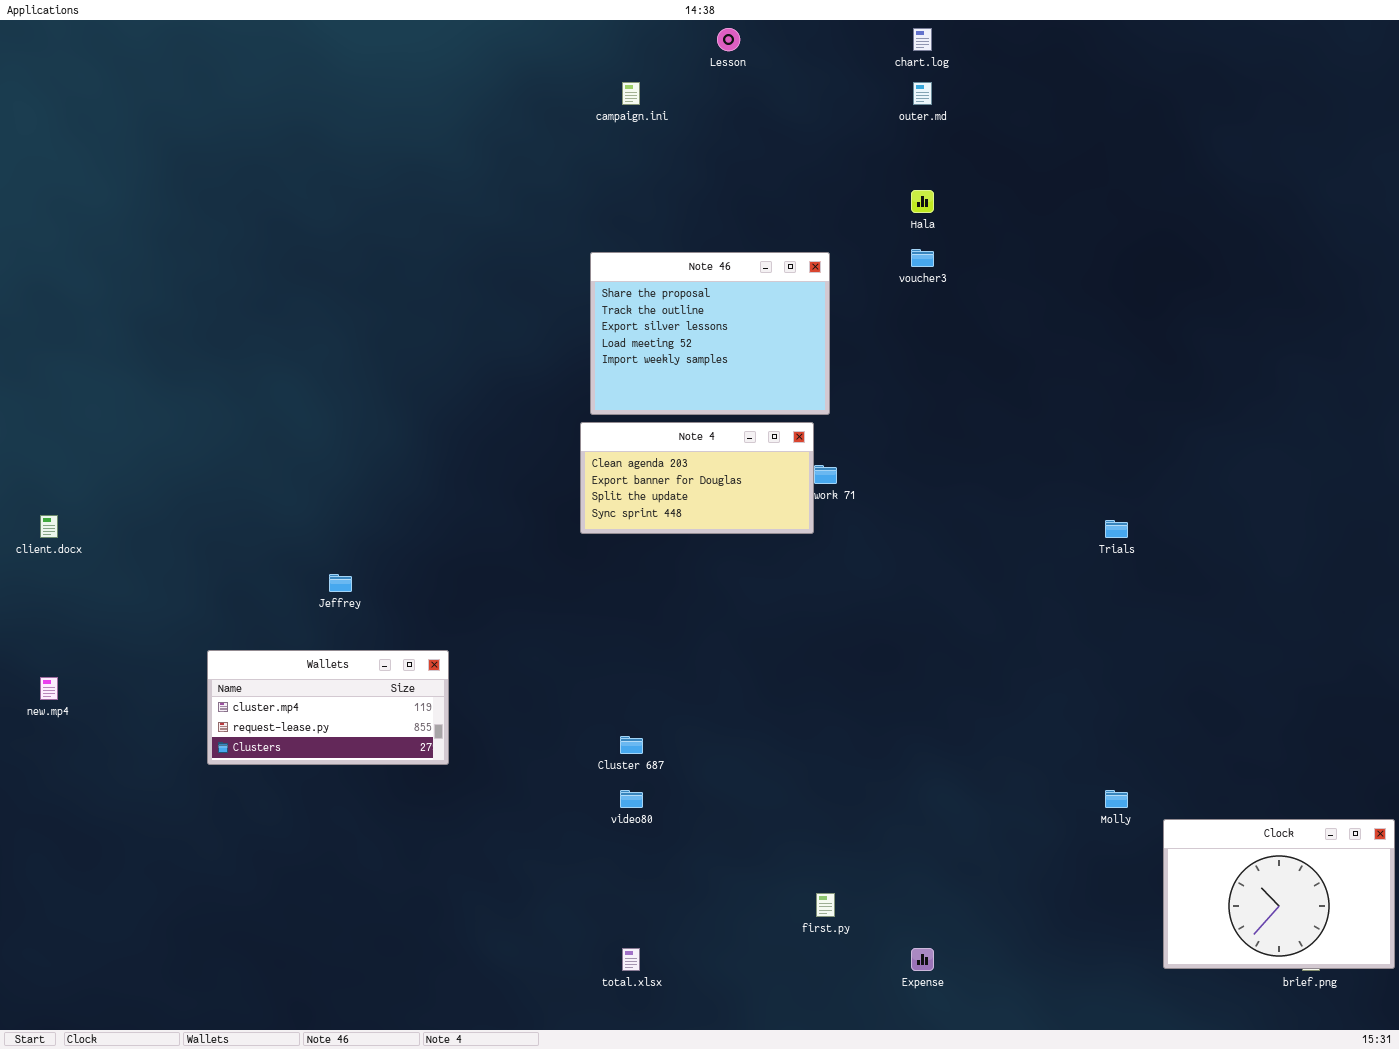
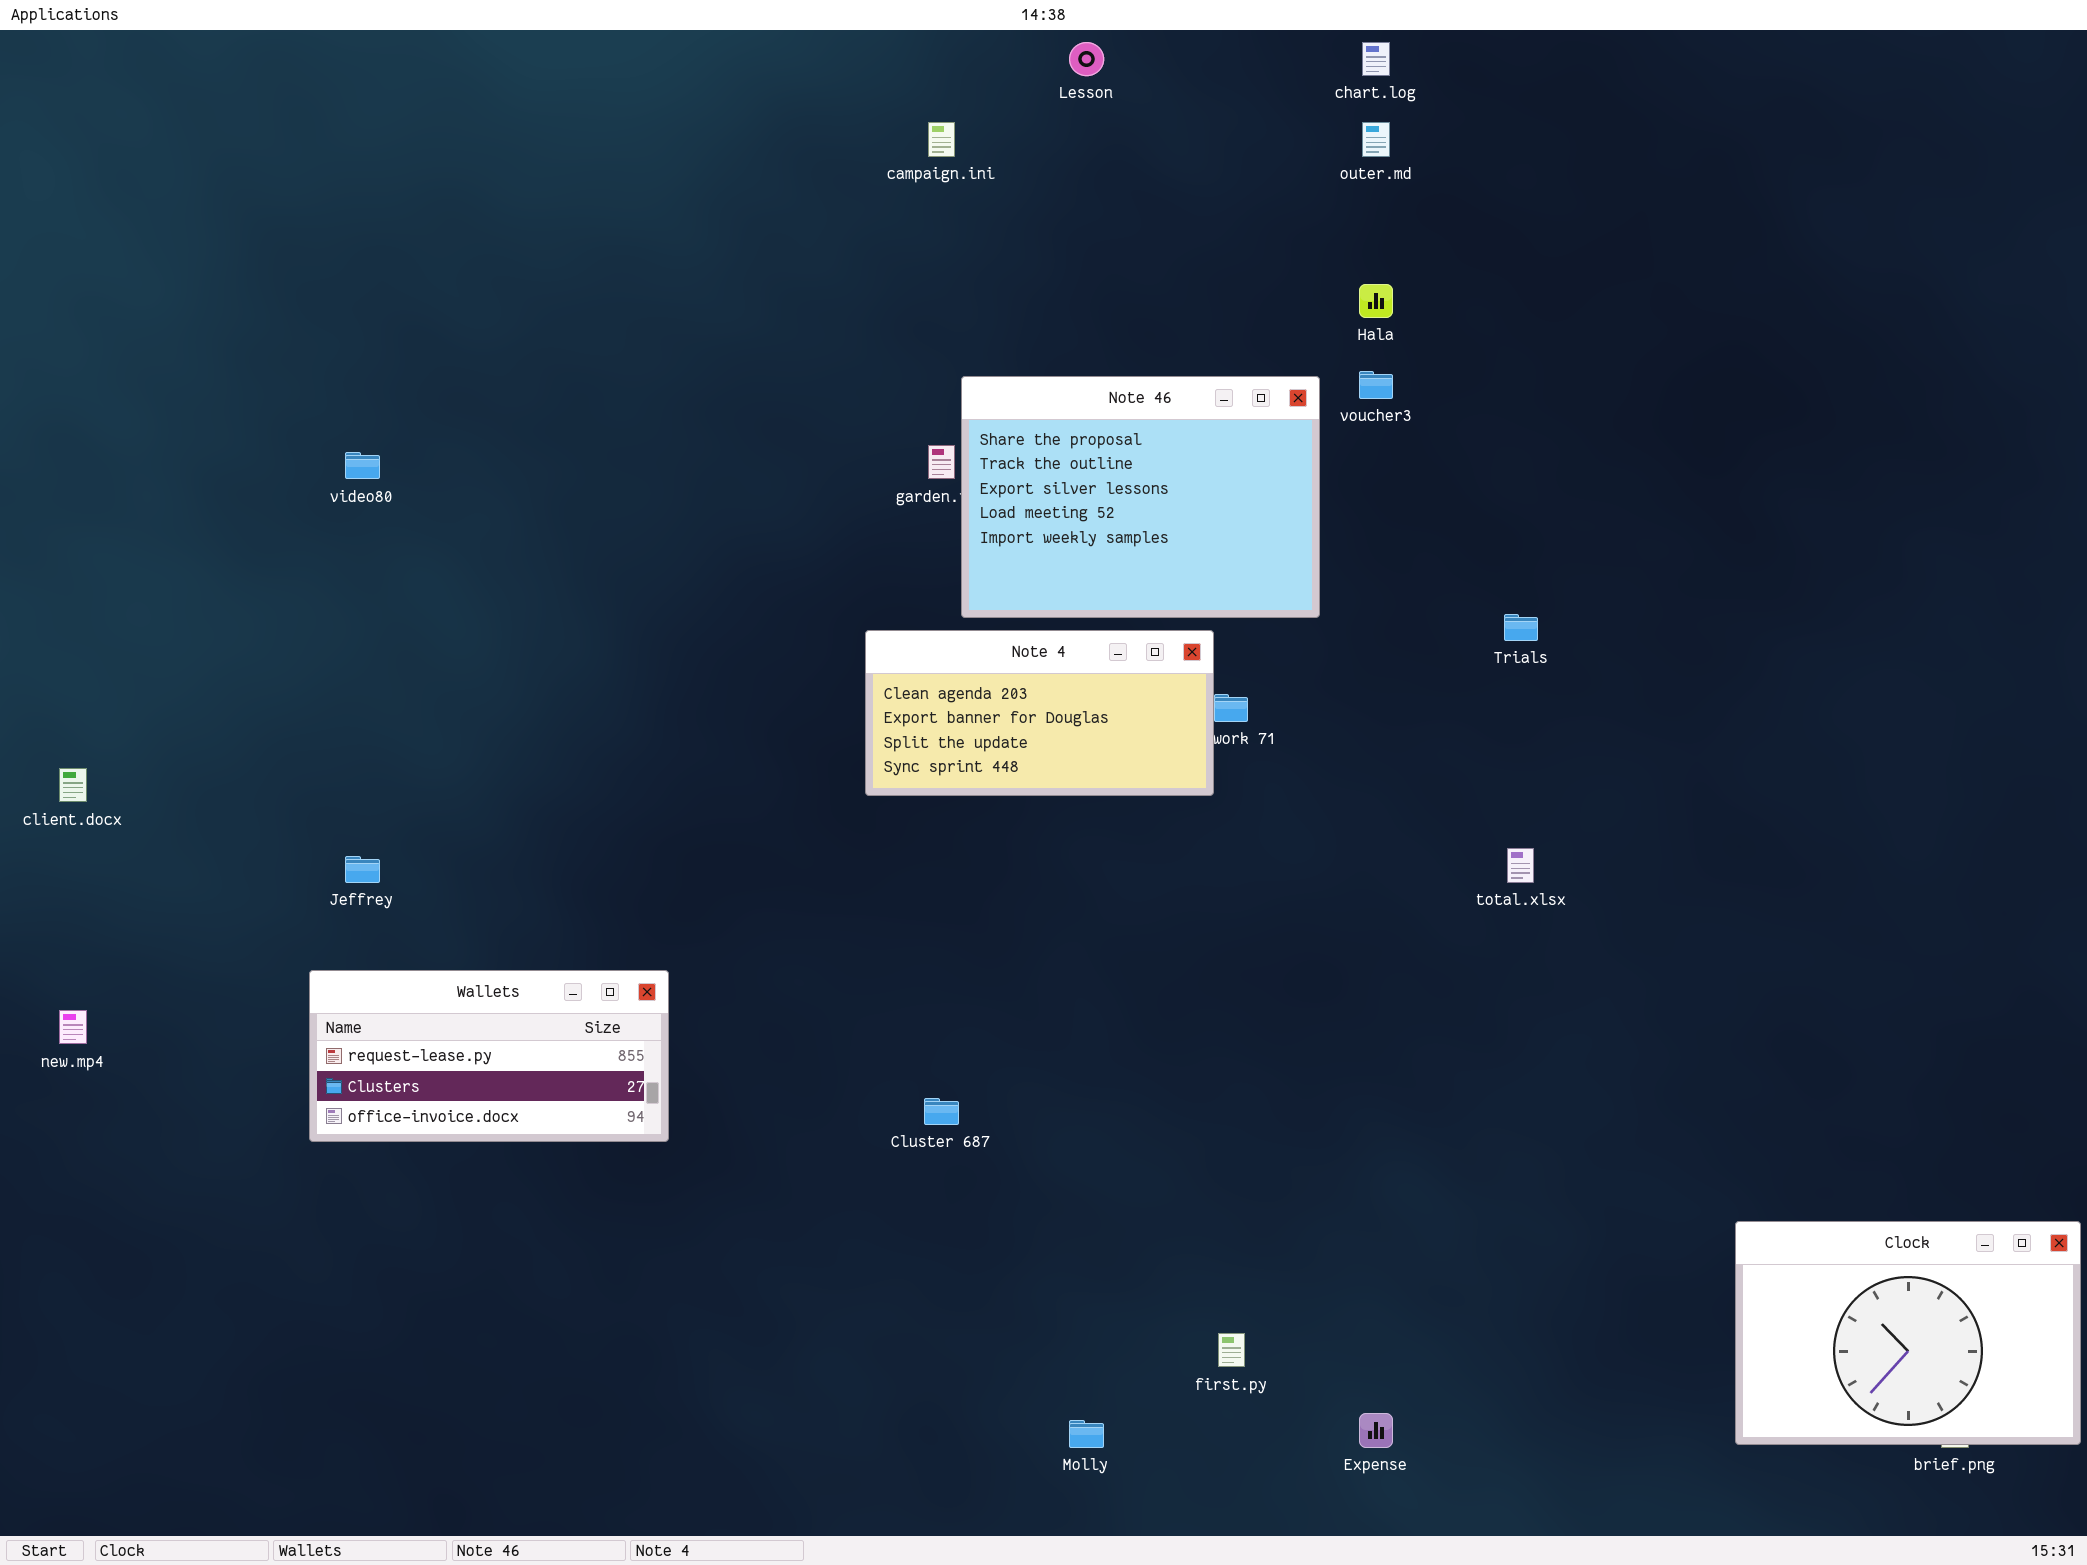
Note 46: [590,252,830,415] -> [961,376,1320,618], moved
Trials: [1105,520,1128,538] -> [1504,614,1538,641], moved
Jeffrey: [329,574,352,592] -> [345,856,380,883], moved
Wallets: [207,650,449,765] -> [309,970,669,1142], scrolled down 1 row
video80: [620,790,643,808] -> [345,452,380,479], moved
Molly: [1105,790,1128,808] -> [1069,1420,1104,1448], moved
total.xlsx: [622,948,640,971] -> [1507,848,1534,883], moved

